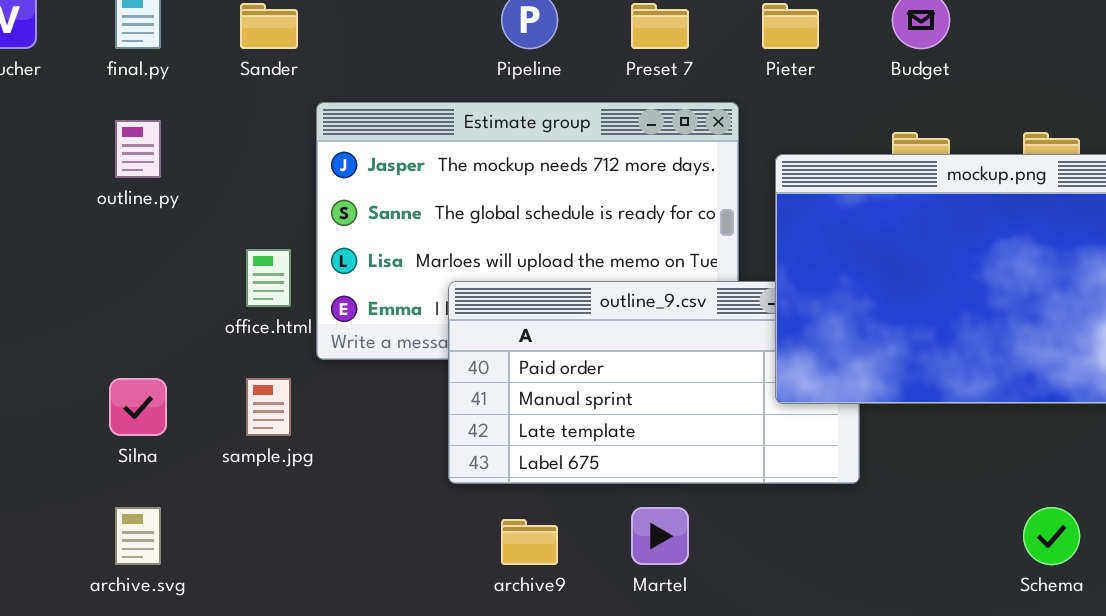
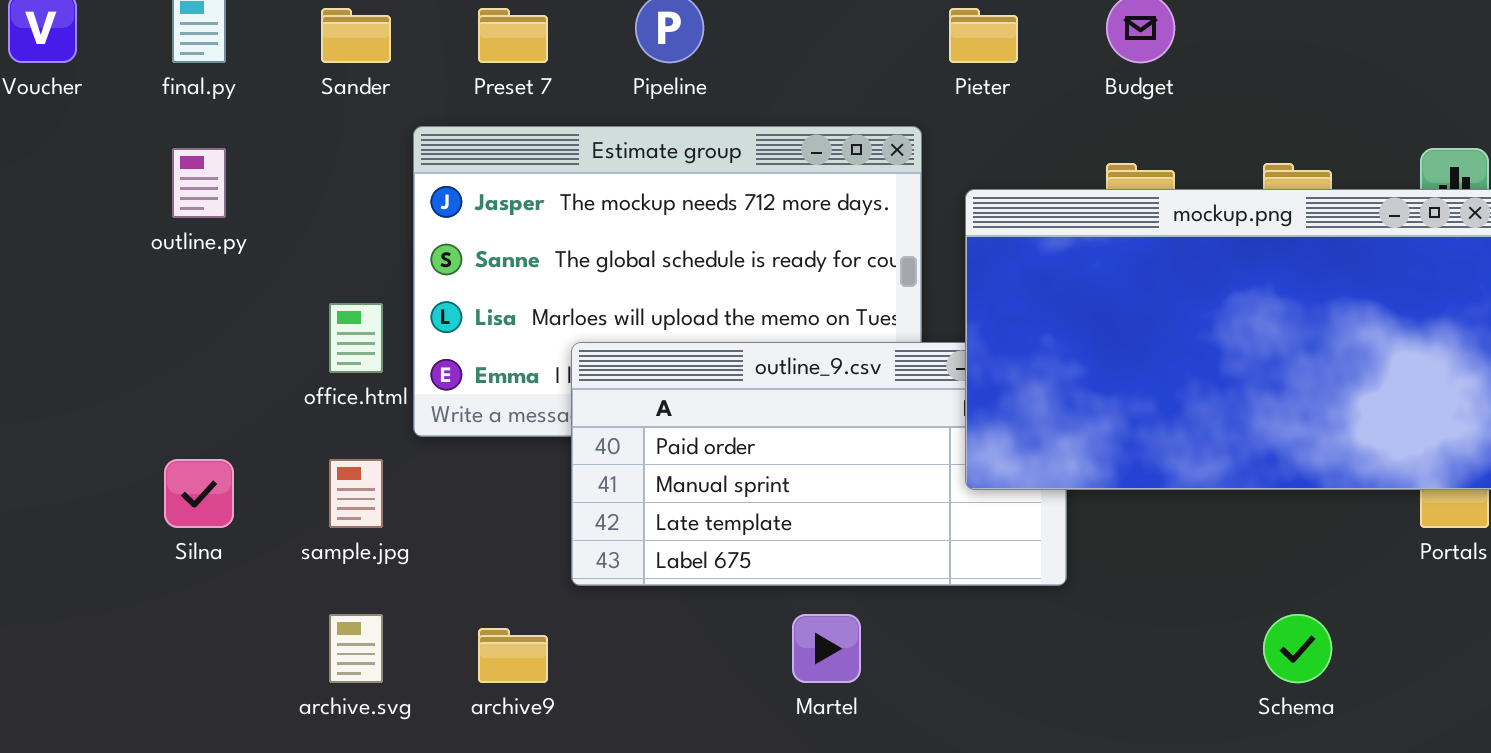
Preset 7: [631,3,689,49] -> [478,8,548,63], moved
archive.svg: [115,507,161,565] -> [329,614,383,683], moved
archive9: [501,519,558,565] -> [478,628,548,683], moved

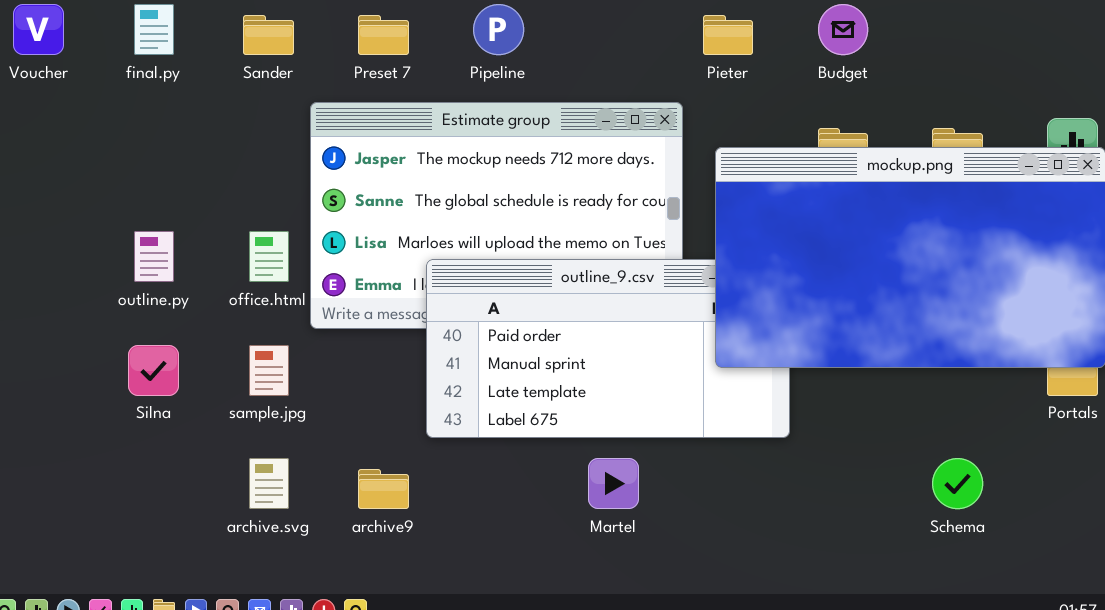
outline.py: [172,148,226,218] -> [134,231,174,282], moved

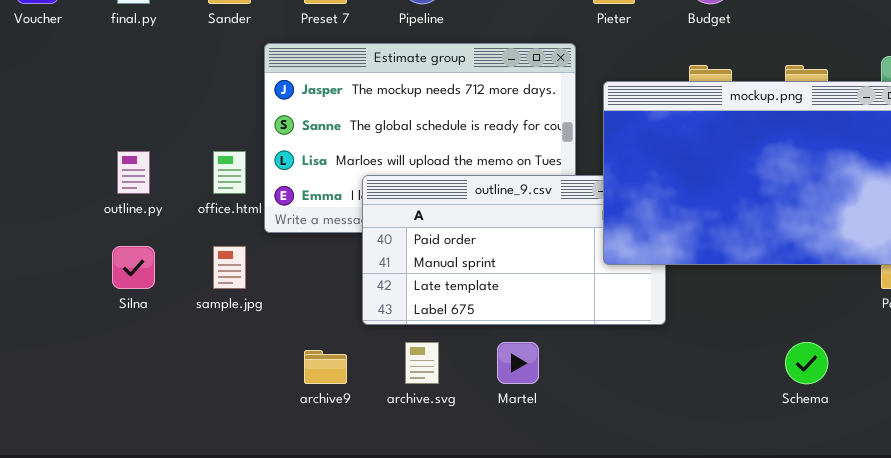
archive.svg: [249,458,289,509] -> [405,342,439,384], moved

